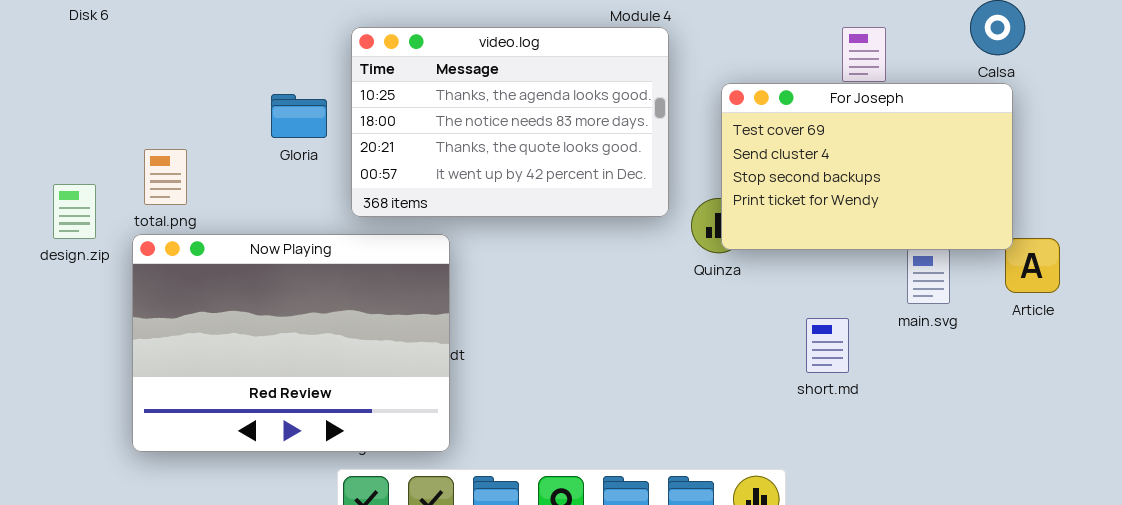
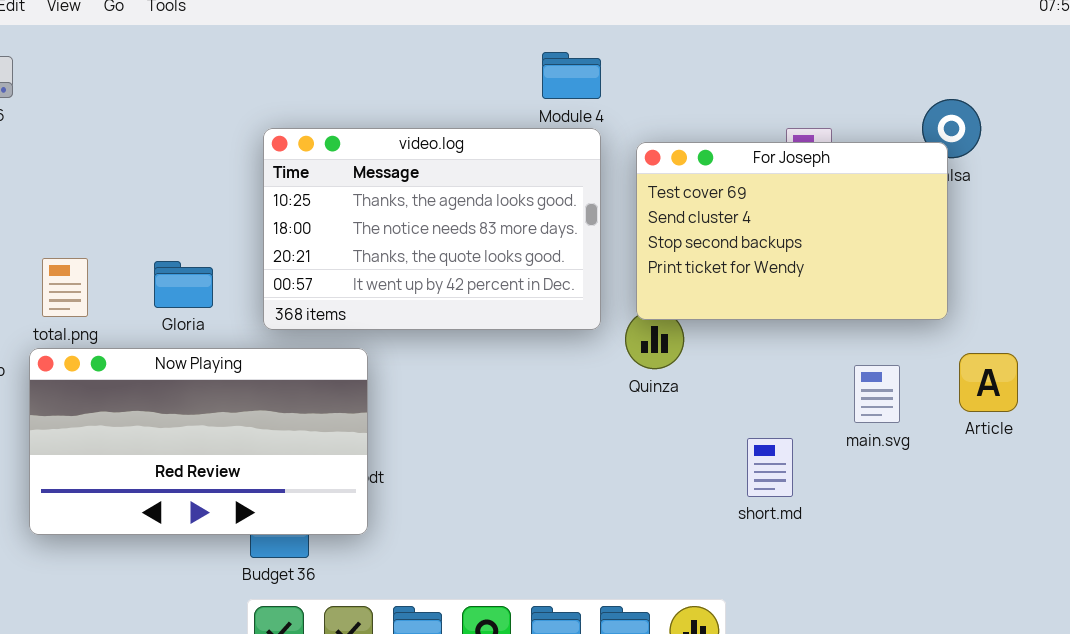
For Joseph: [721,83,1013,250] -> [636,142,948,320], moved
Gloria: [271,94,327,138] -> [154,261,213,308], moved
Now Playing: [132,234,450,452] -> [29,348,368,535], resized

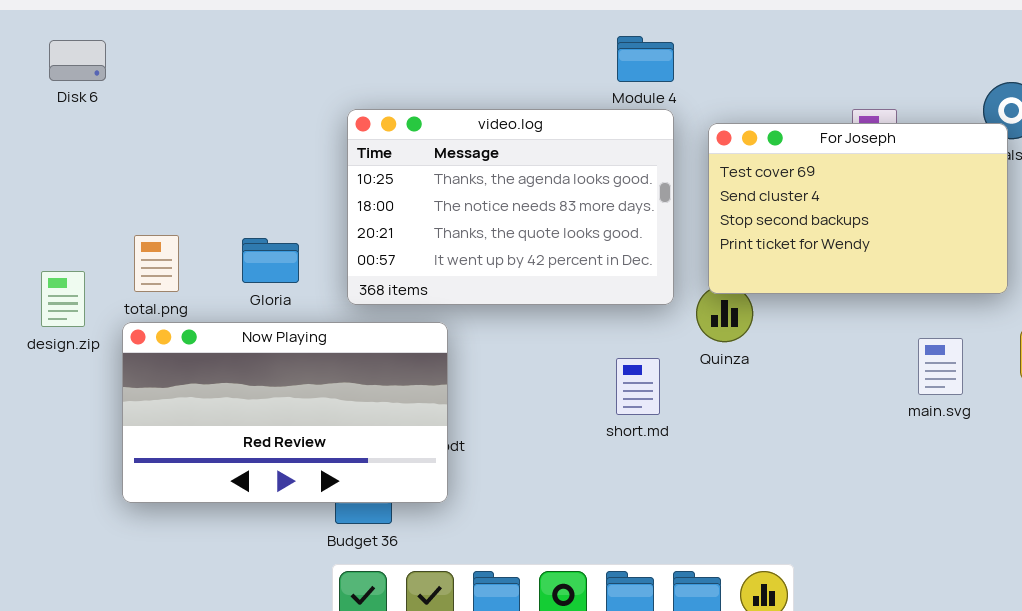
short.md: [747,438,793,497] -> [616,358,660,415], moved

